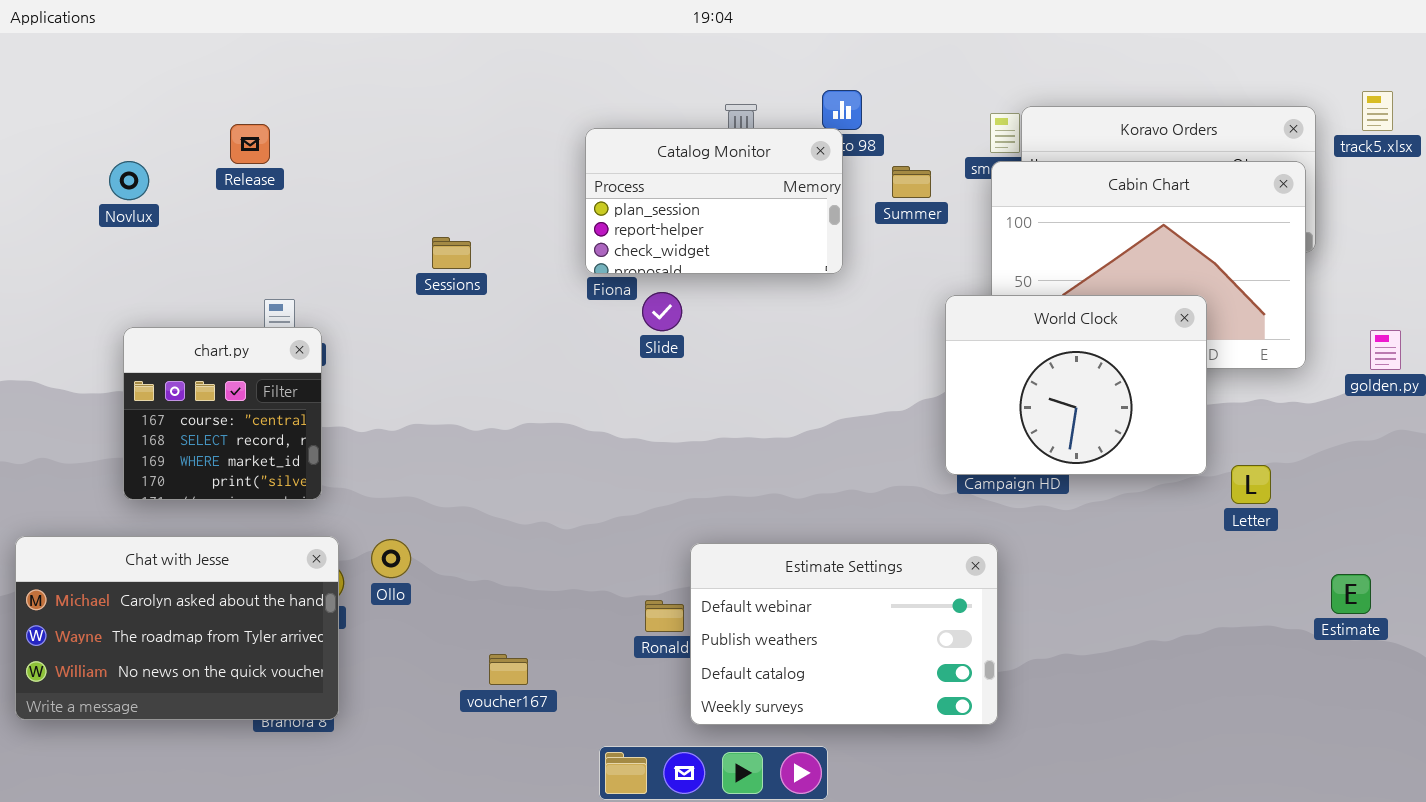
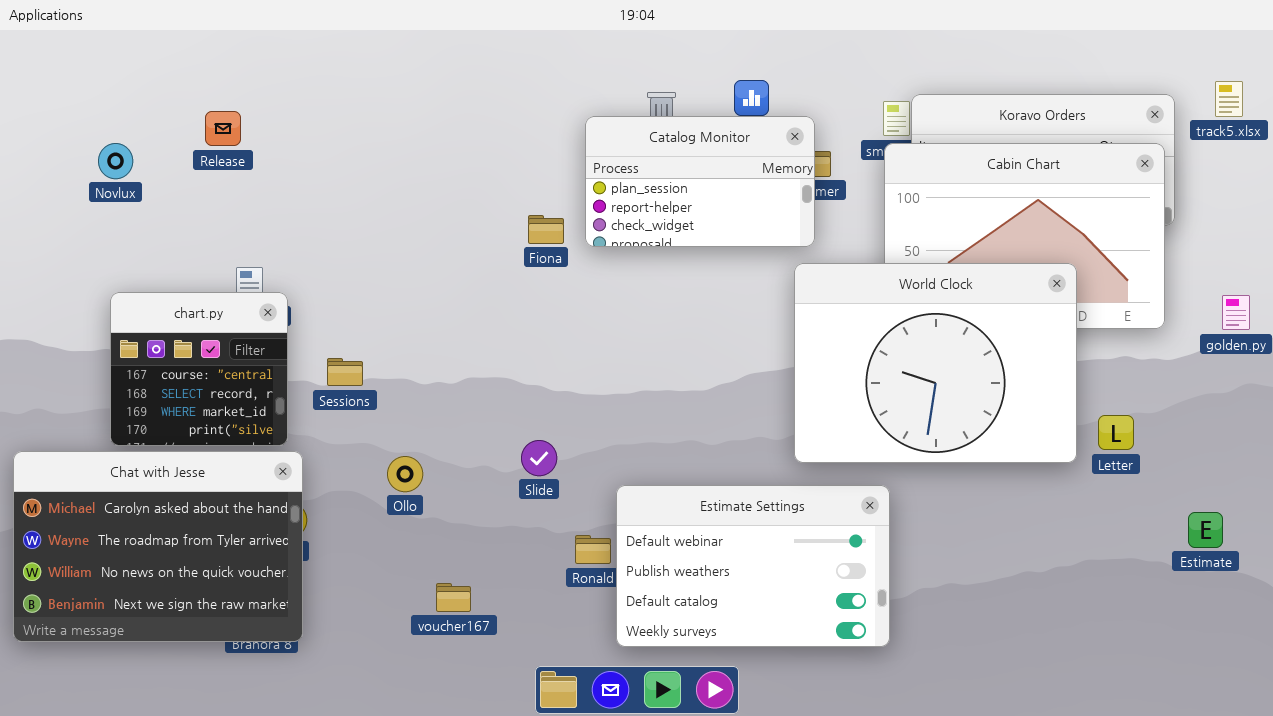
Catalog Monitor: [585,128,843,274] -> [585,116,815,247], moved
Sessions: [432,237,471,269] -> [327,358,363,386], moved
Slide: [642,292,682,331] -> [521,440,557,476], moved
World Clock: [945,295,1207,475] -> [794,263,1077,463], resized
Chat with Jesse: [15,536,339,720] -> [13,451,303,642], resized
Ollo: [371,539,411,578] -> [387,456,423,492], moved

